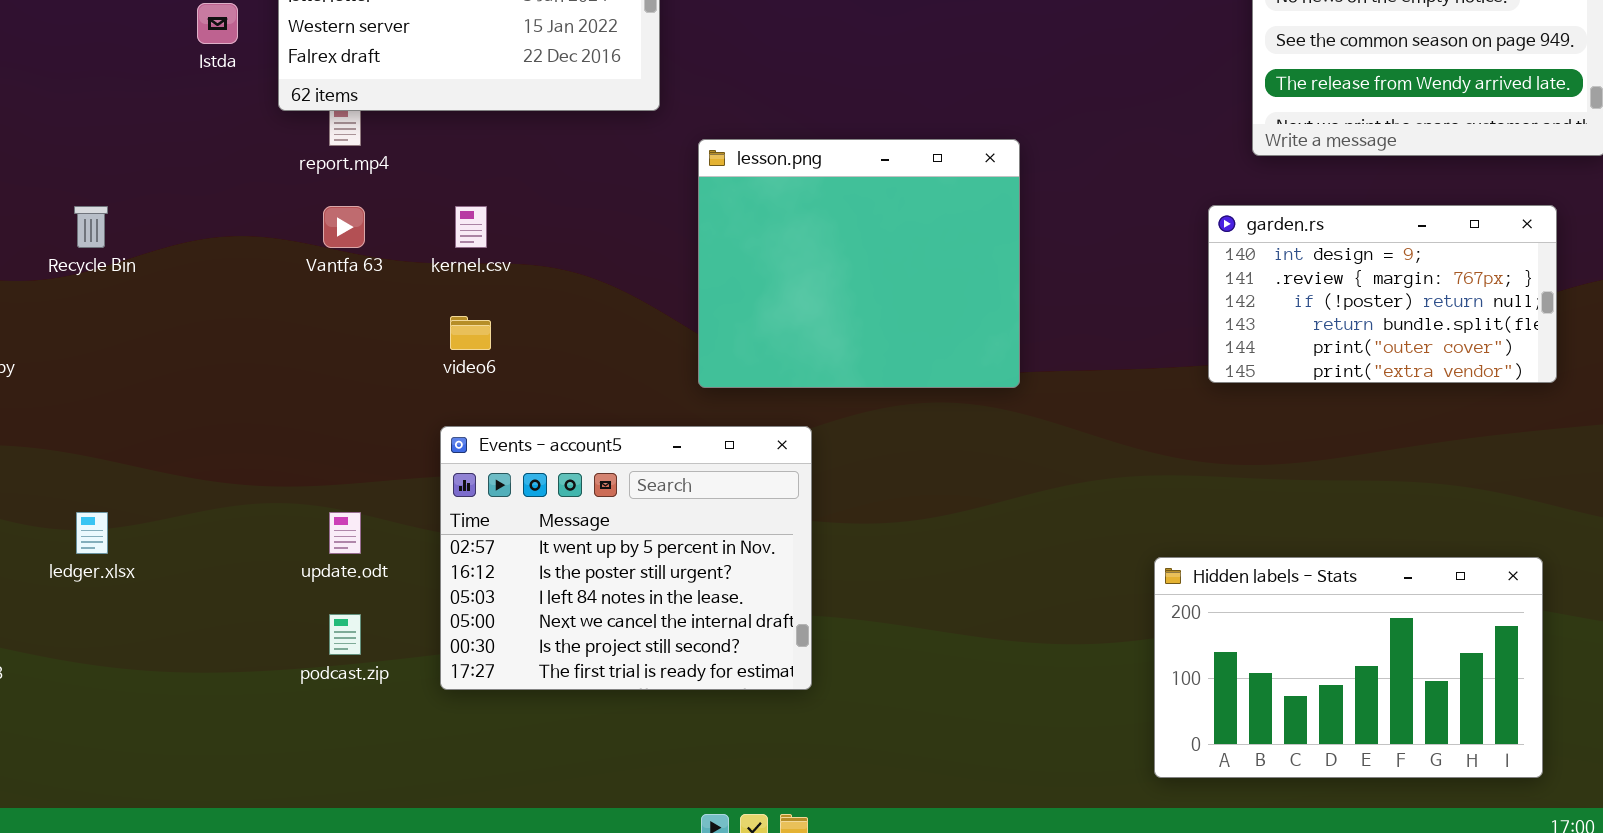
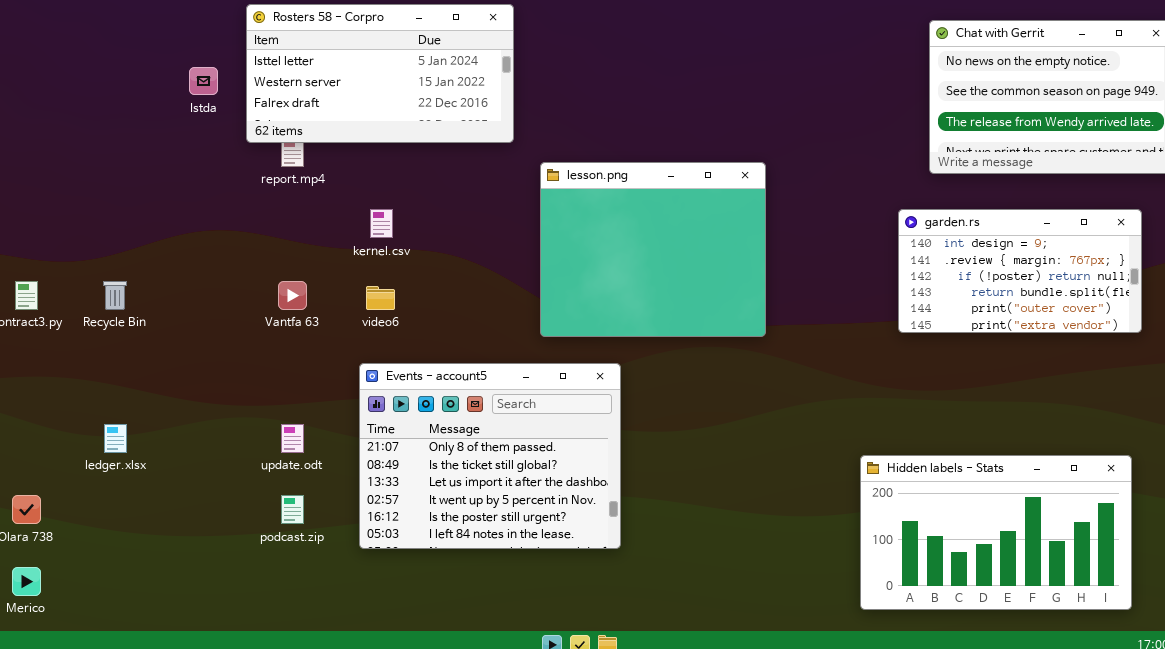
Recycle Bin: [74,206,108,248] -> [103,281,127,310], moved
Vantfa 63: [323,206,365,248] -> [278,281,307,310], moved
Events - account5: [440,426,812,690] -> [359,363,621,549], scrolled up 3 rows

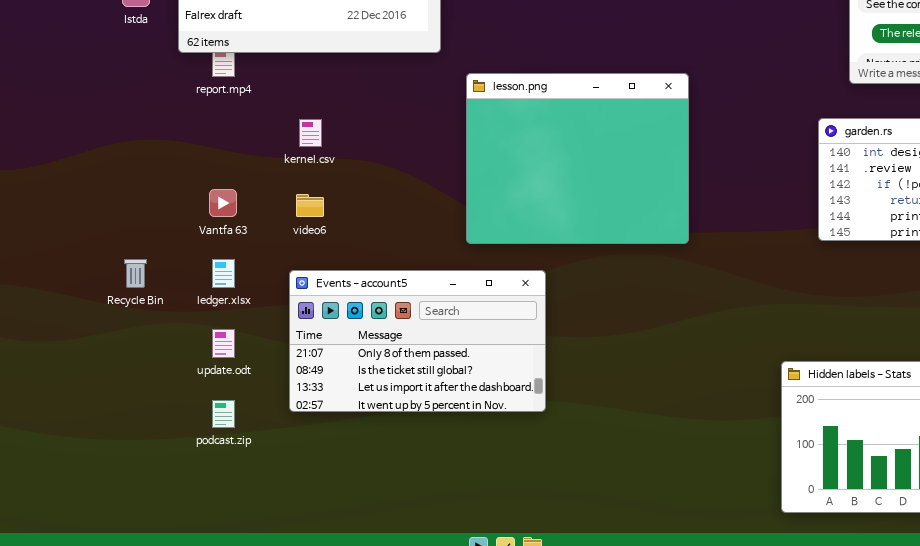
Recycle Bin: [103,281,127,310] -> [124,259,147,288], moved
Events - account5: [359,363,621,549] -> [289,270,546,412], resized
ledger.xlsx: [104,424,127,453] -> [212,259,235,288], moved

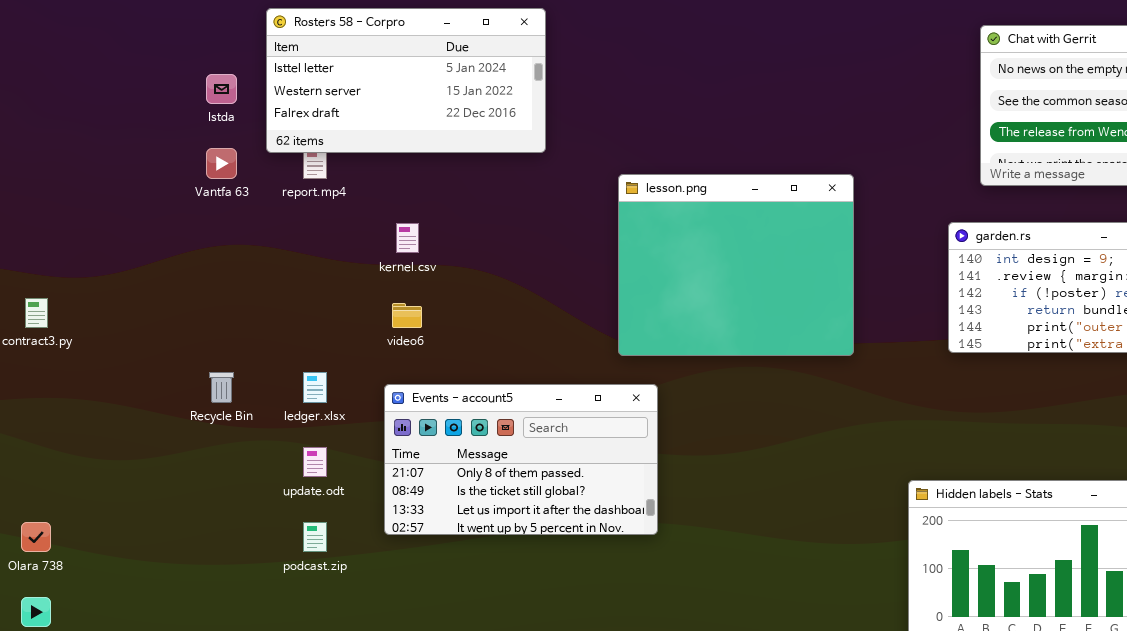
lesson.png: [466,73,689,244] -> [618,174,854,356], moved
Vantfa 63: [209,189,237,217] -> [206,148,237,179], moved

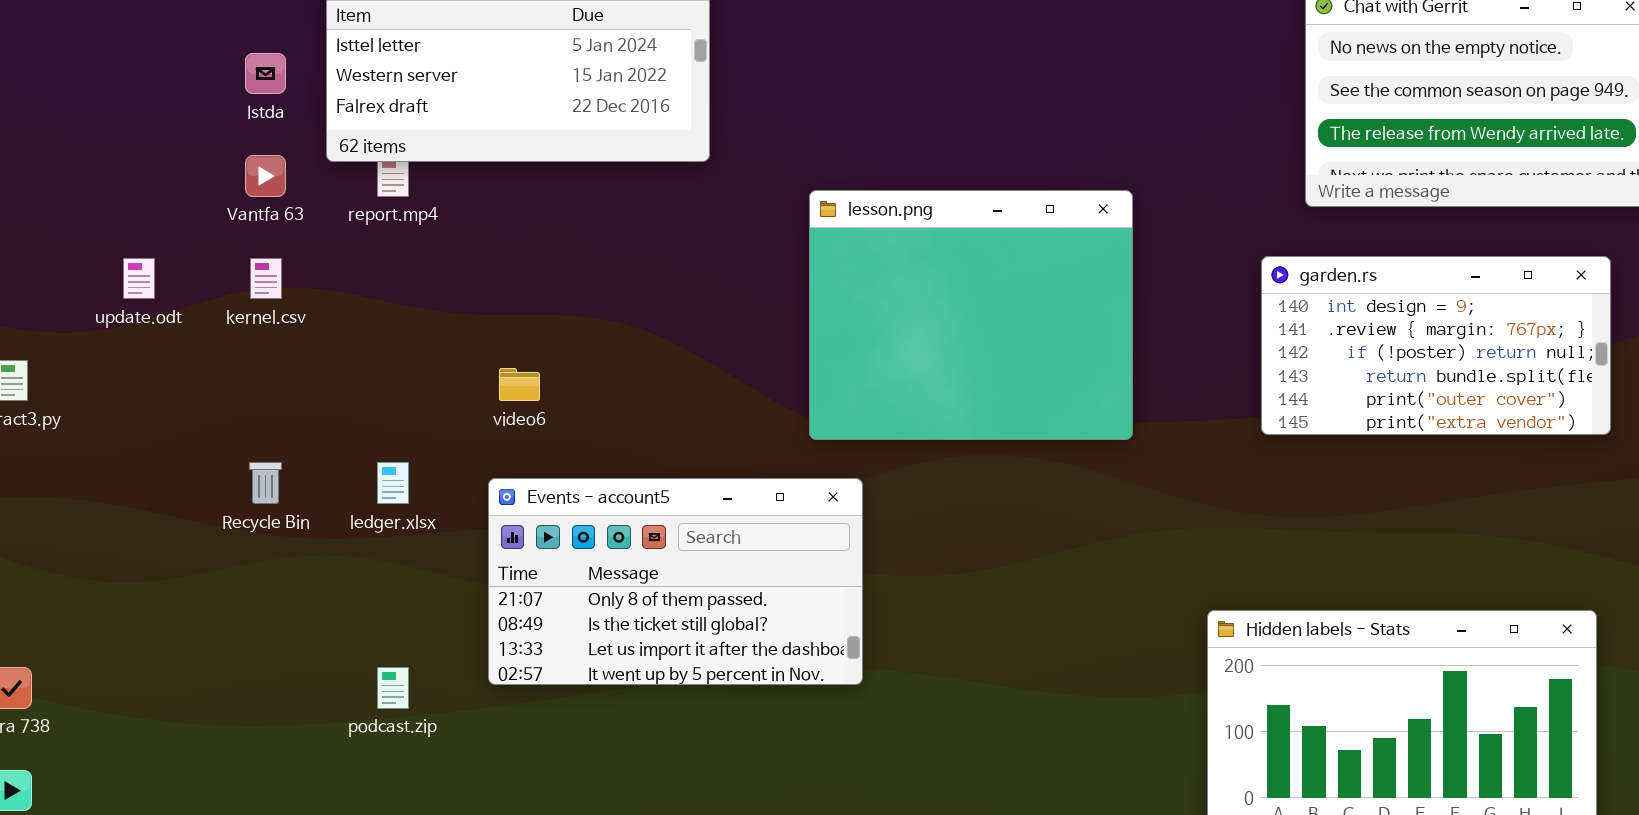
kernel.csv: [396,223,419,253] -> [250,258,282,299], moved
update.odt: [303,447,327,477] -> [123,258,155,299], moved

